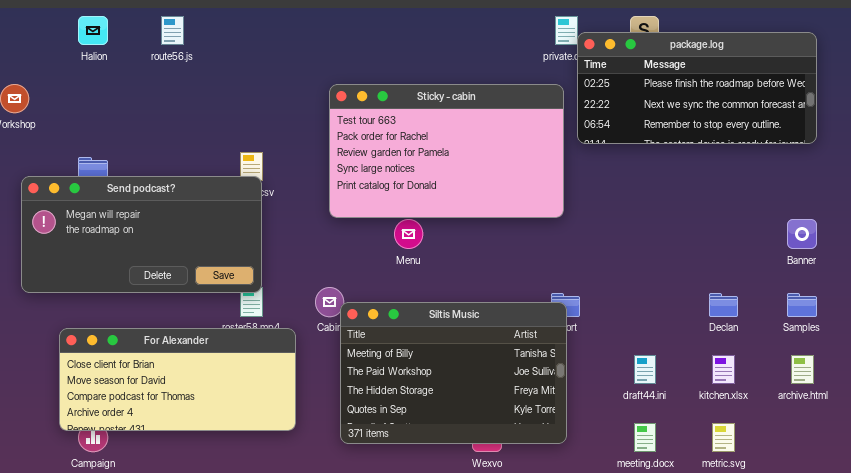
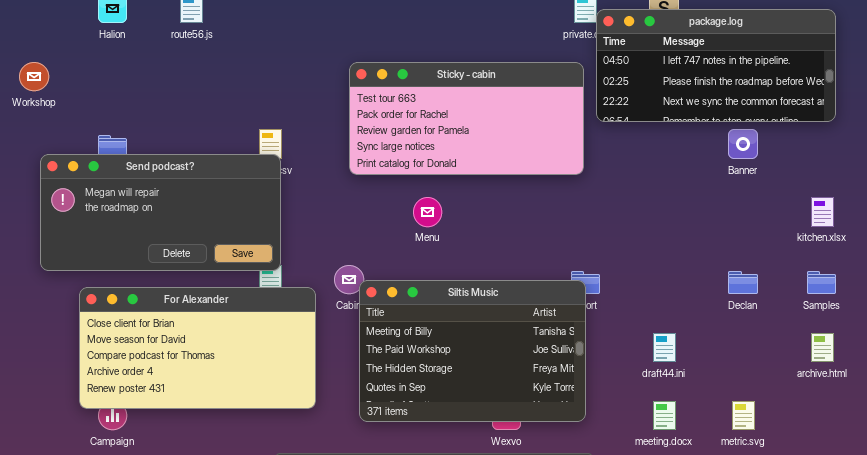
package.log: [577,32,817,144] -> [596,9,836,122], scrolled up 1 row
Sticky - cabin: [329,84,564,218] -> [349,62,584,175], resized
Banner: [787,219,817,249] -> [728,129,758,159], moved
For Alexander: [59,328,296,431] -> [79,287,316,409], resized
kitchen.xlsx: [712,355,735,384] -> [811,197,834,227], moved

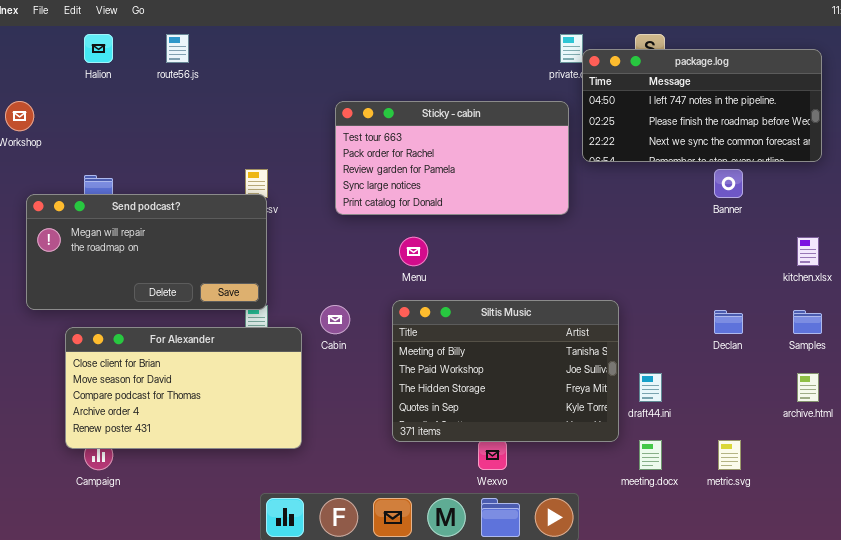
Siltis Music: [359,280,586,422] -> [392,300,619,442], moved

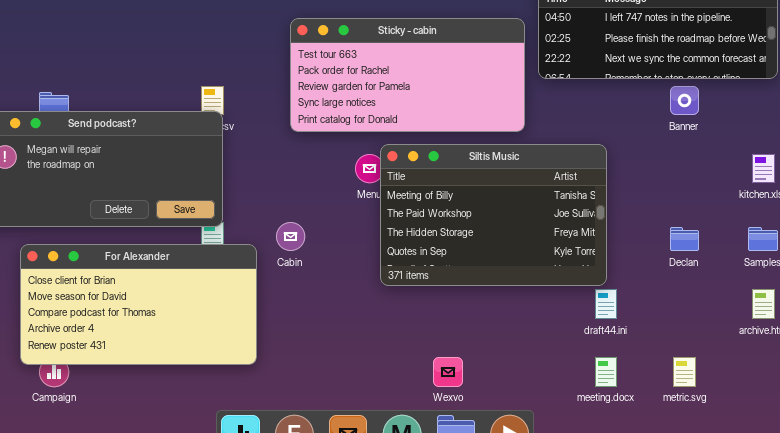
Siltis Music: [392,300,619,442] -> [380,144,607,286], moved

